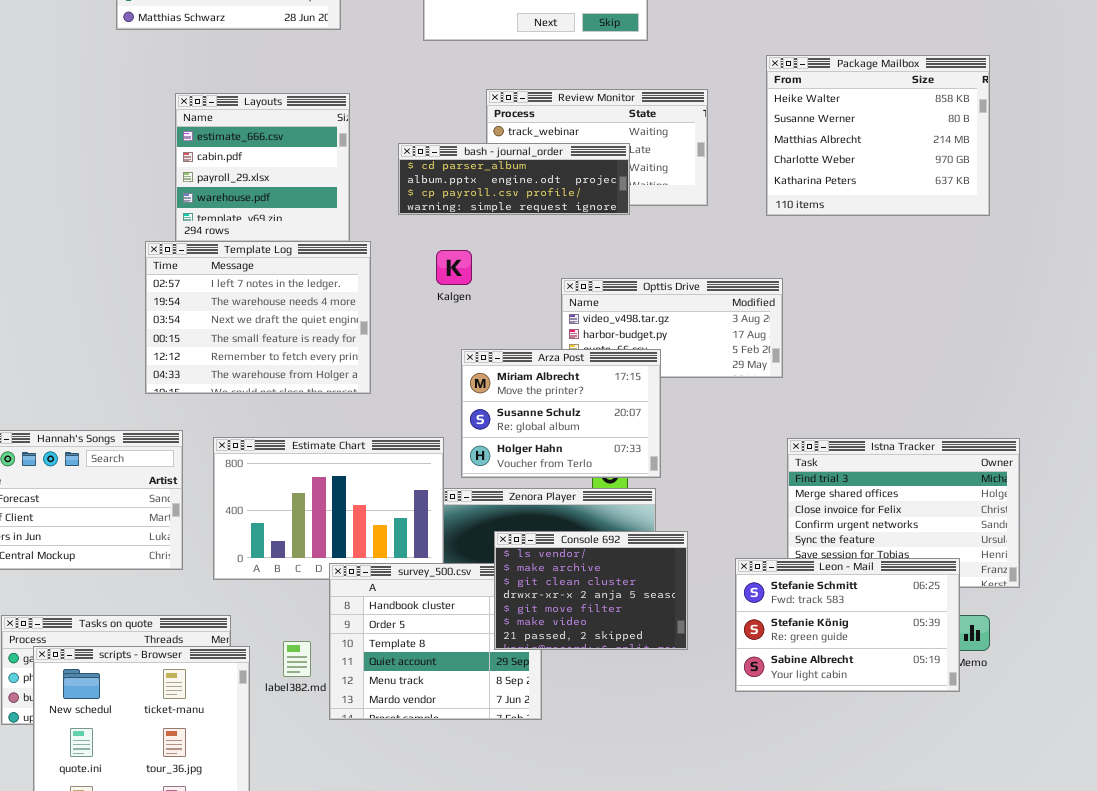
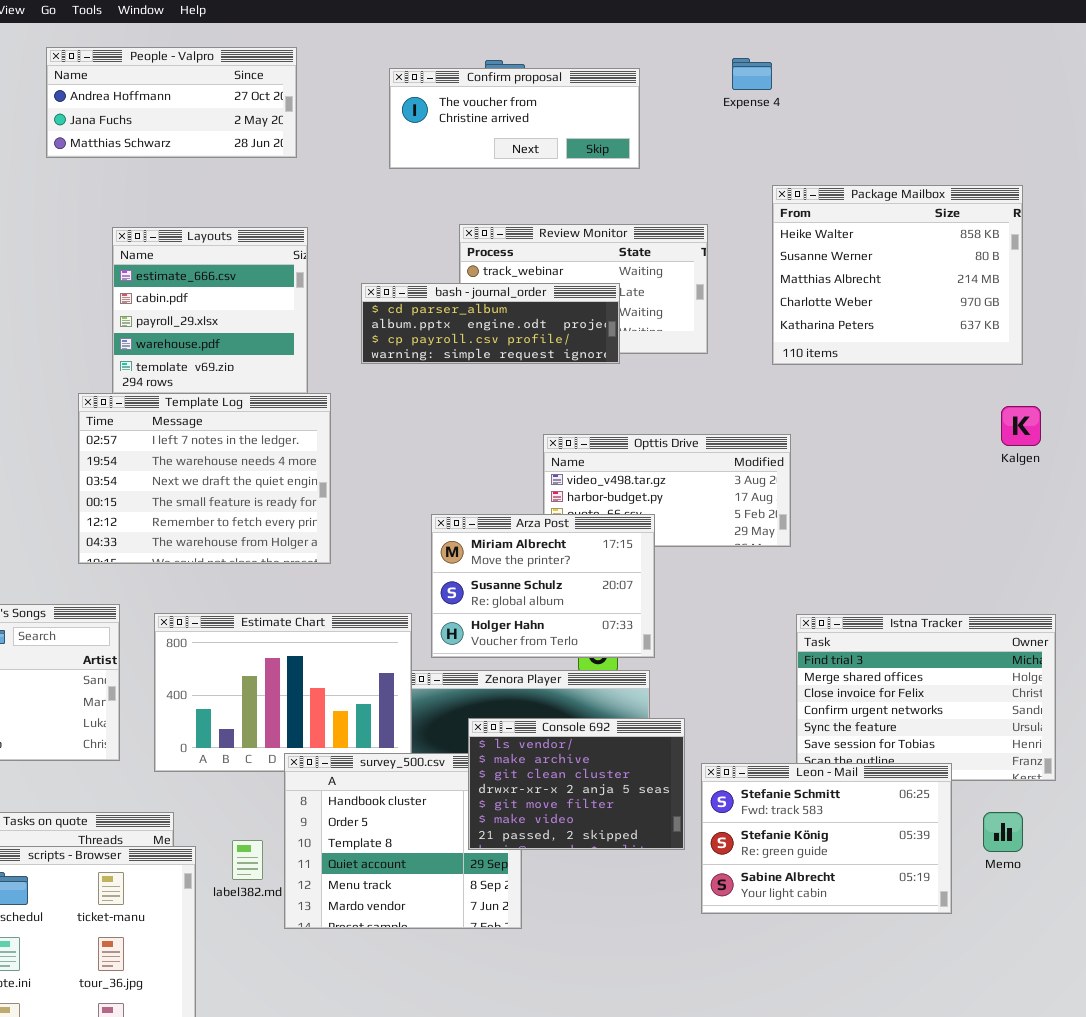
Kalgen: [436,250,472,285] -> [1001,406,1041,446], moved
Leon - Mail: [735,558,960,692] -> [701,763,952,914], moved

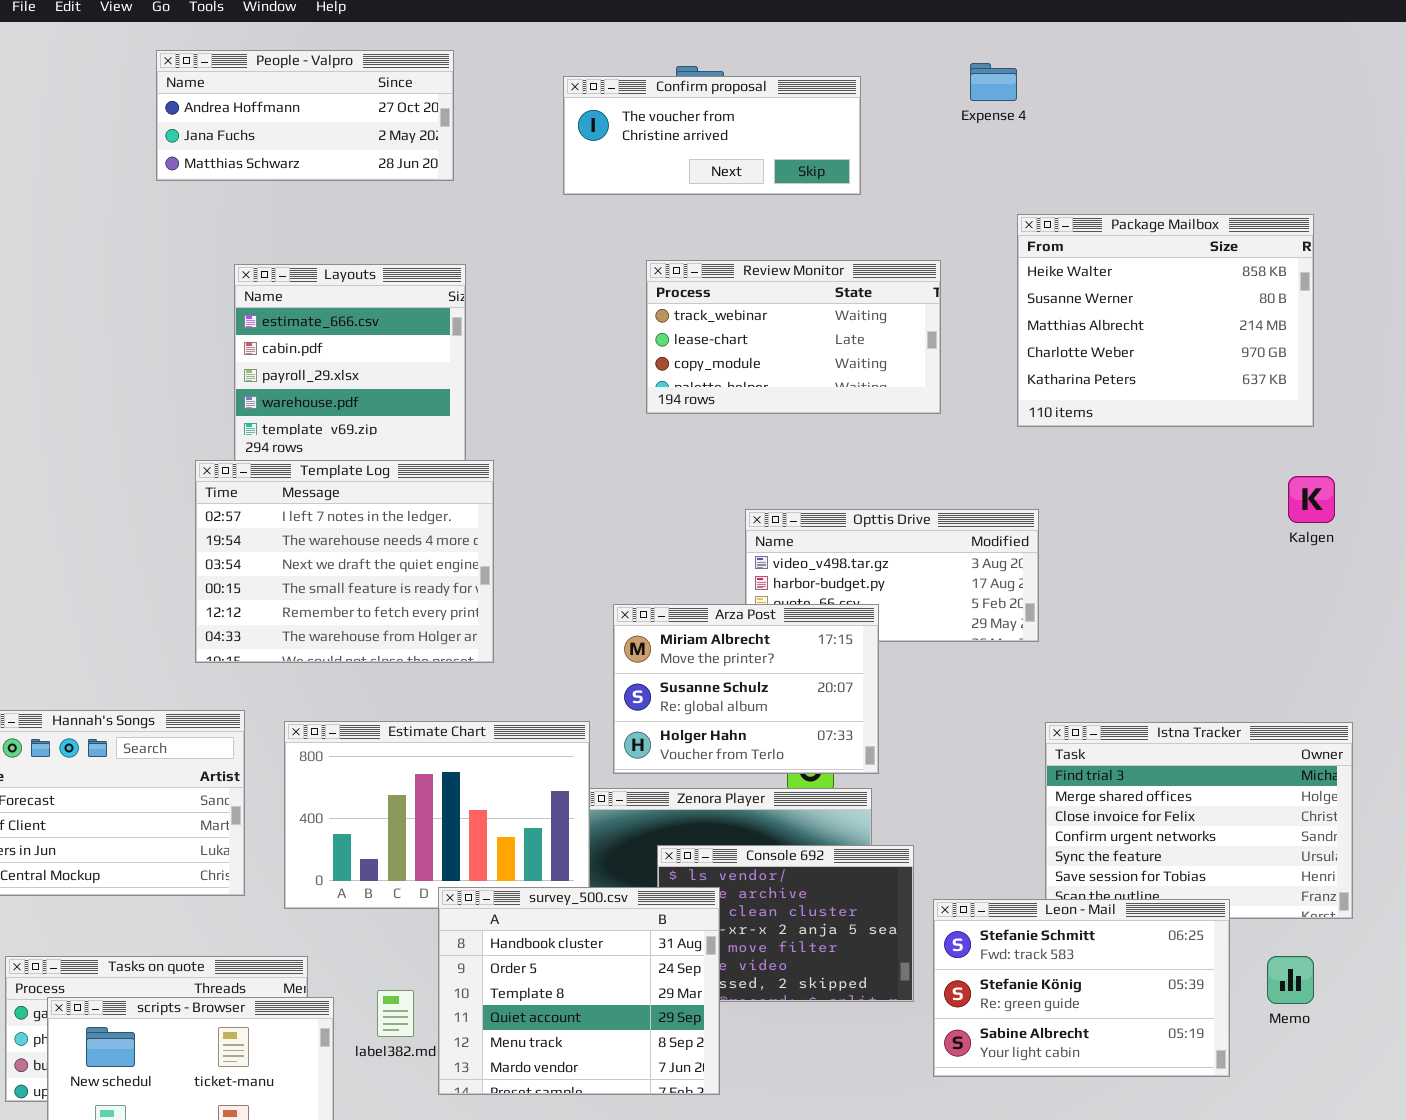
bash - journal_order: [361,283,620,364] -> none, closed
survey_500.csv: [284,753,522,929] -> [438,887,720,1095], raised

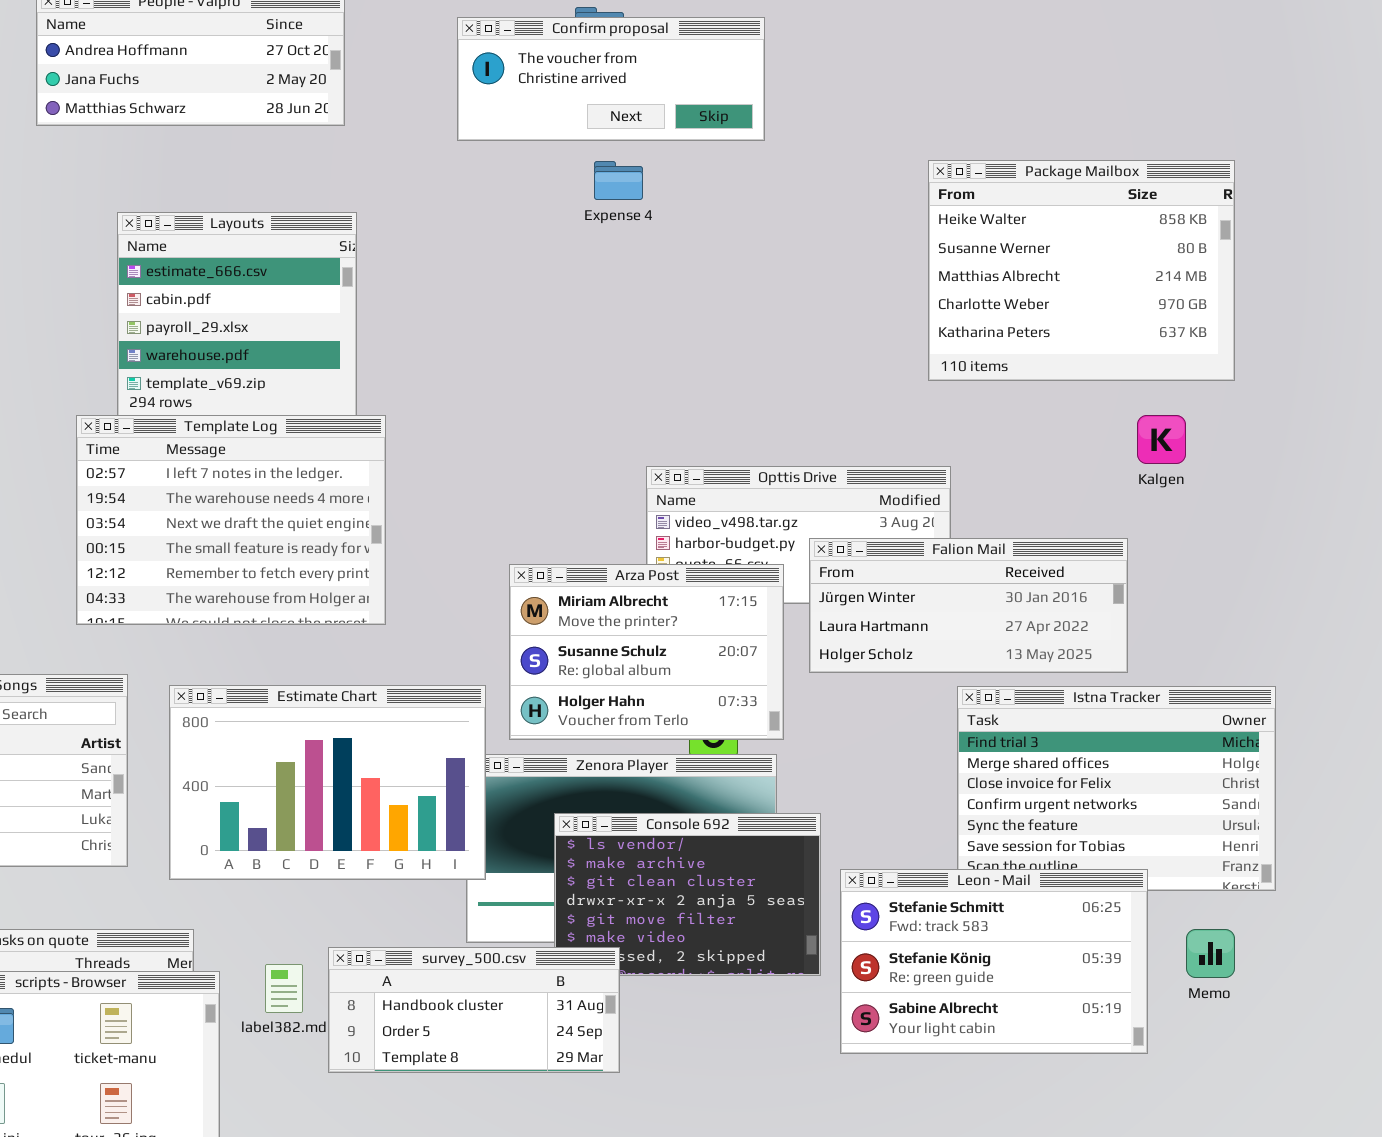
Expense 4: [970,63,1017,101] -> [594,161,643,200], moved
Review Monitor: [646,260,941,414] -> none, closed
Kalgen: [1288,476,1335,523] -> [1137,415,1186,464], moved
Falion Mail: none -> [809,538,1128,673], opened
survey_500.csv: [438,887,720,1095] -> [328,947,620,1073], resized

